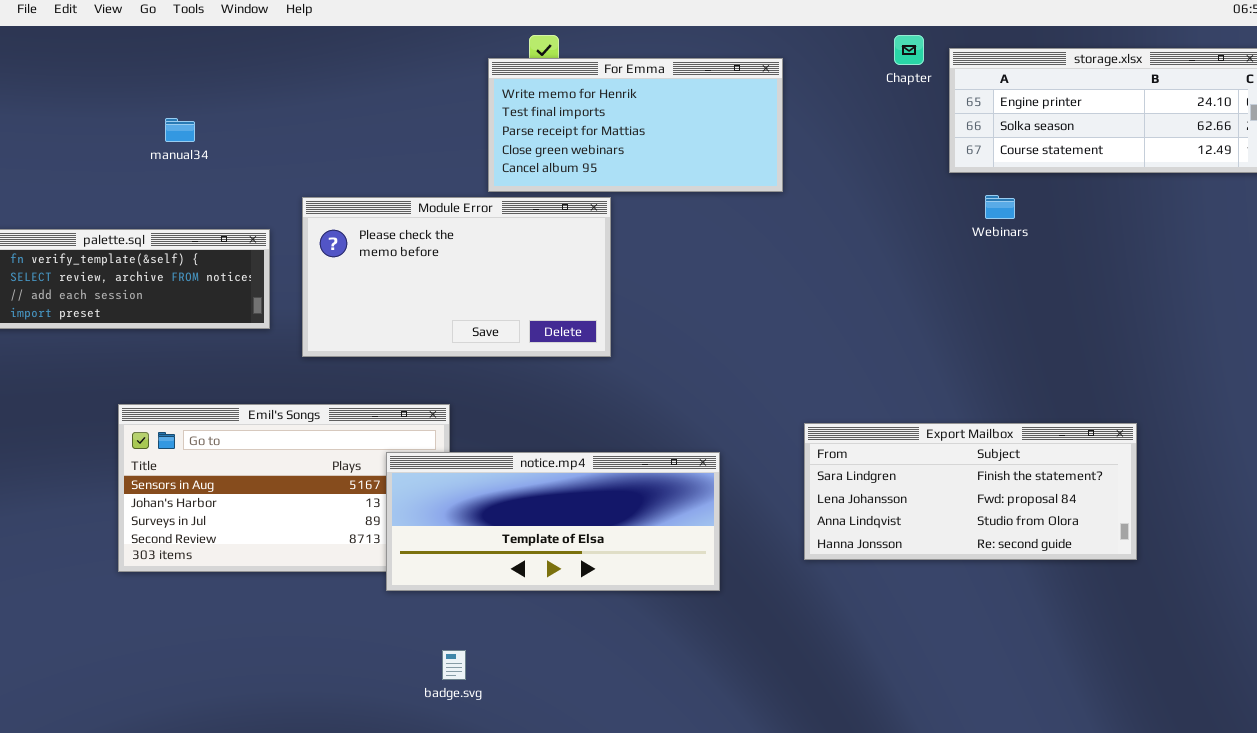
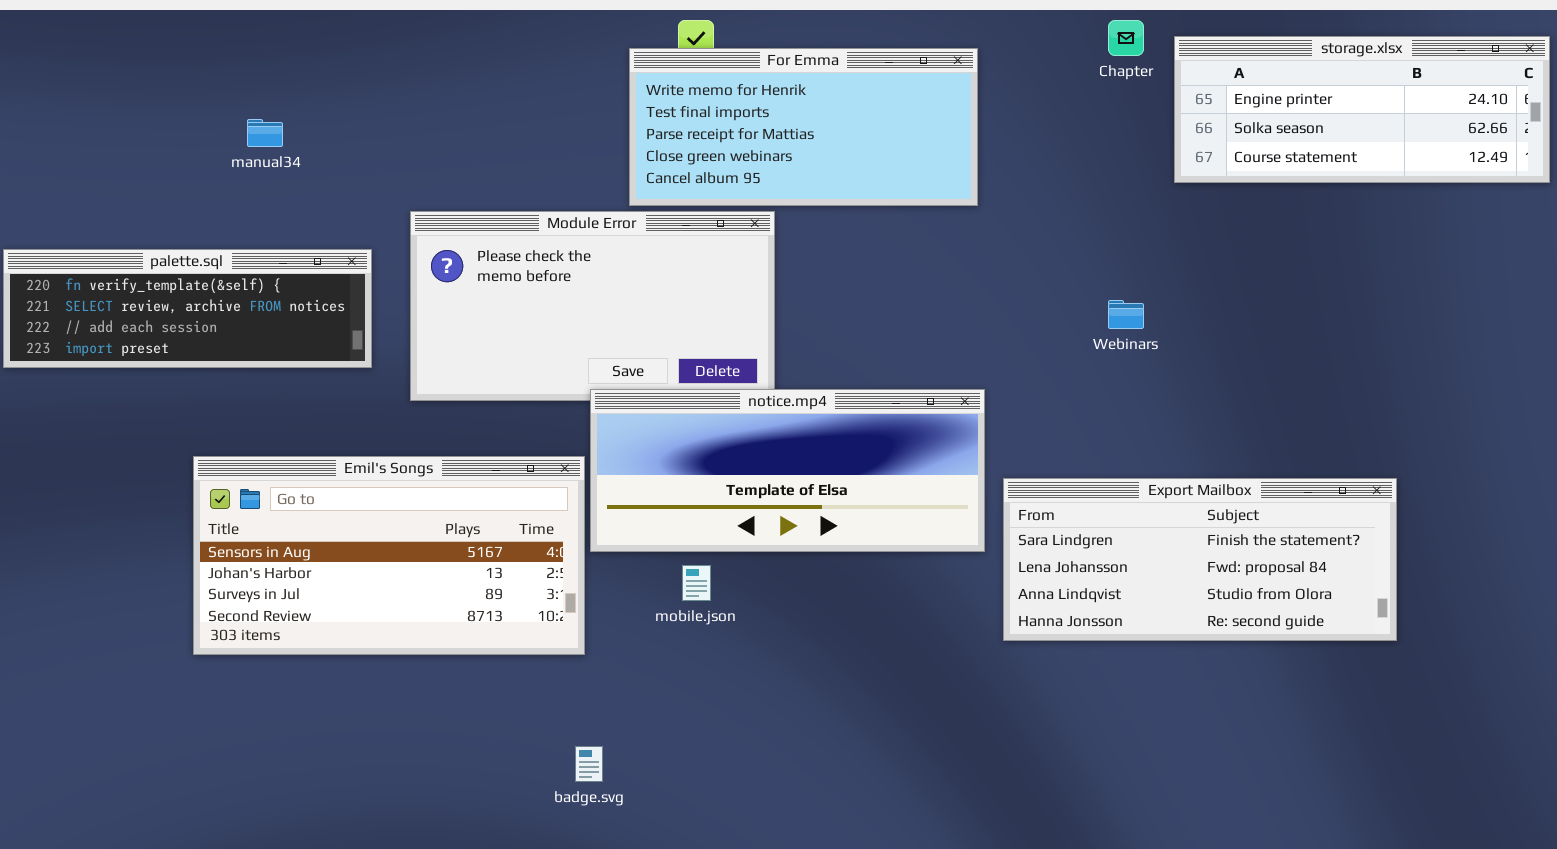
Webinars: [985,195,1015,219] -> [1108,300,1144,329], moved
notice.mp4: [386,452,720,591] -> [590,389,985,552], moved

